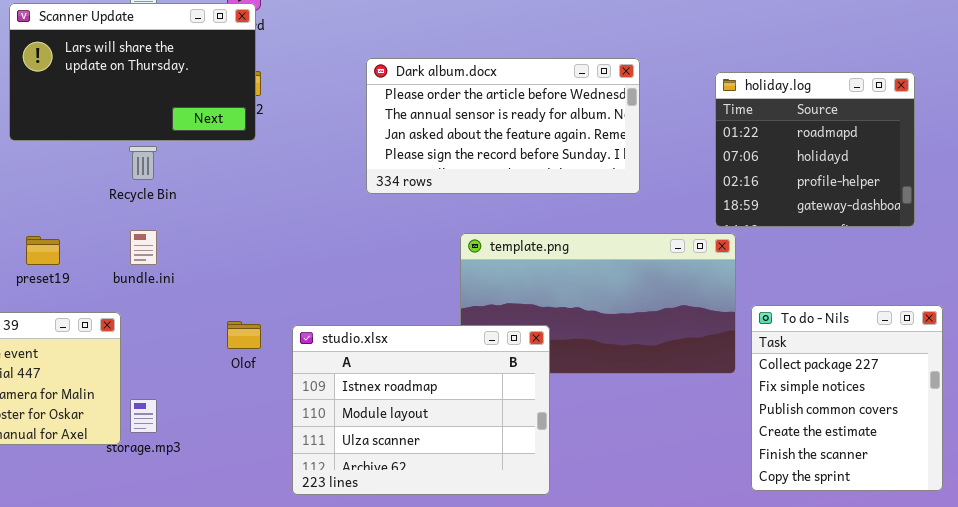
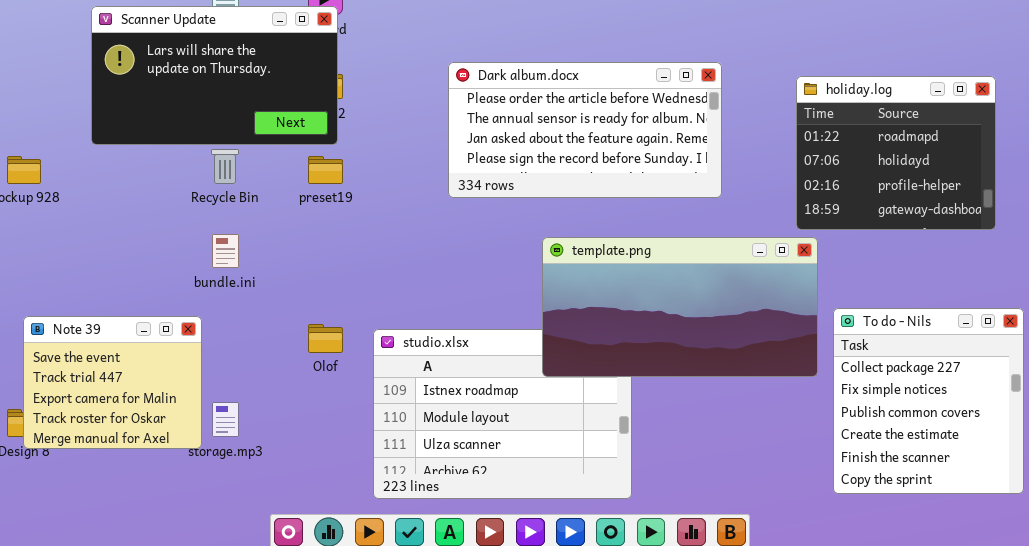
template.png: [460,233,736,374] -> [542,237,818,377], raised
preset19: [26,236,60,265] -> [308,156,343,184], moved

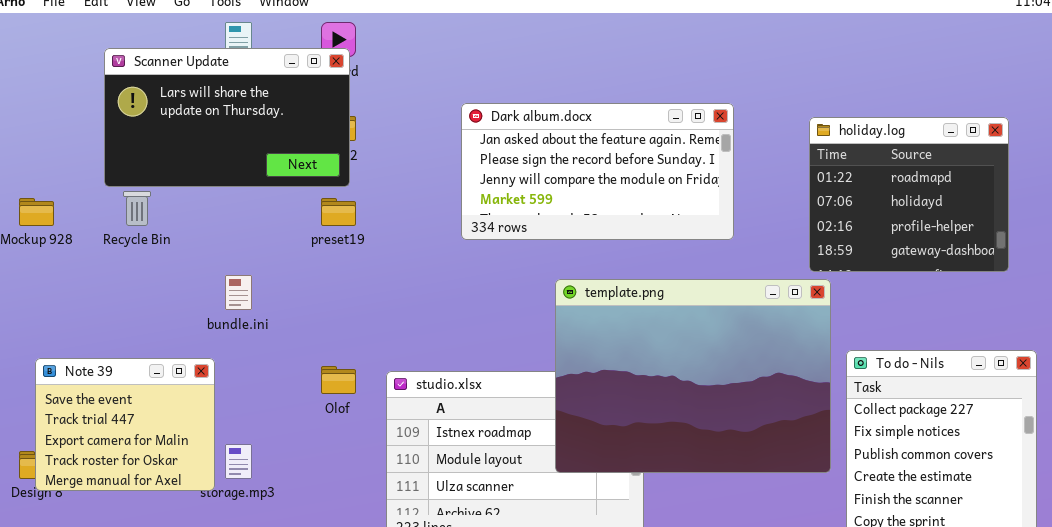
Dark album.docx: [448,62,722,198] -> [461,103,734,240], scrolled down 2 rows
Recycle Bin: [211,149,239,184] -> [123,191,151,226], moved
template.png: [542,237,818,377] -> [555,279,831,473], resized

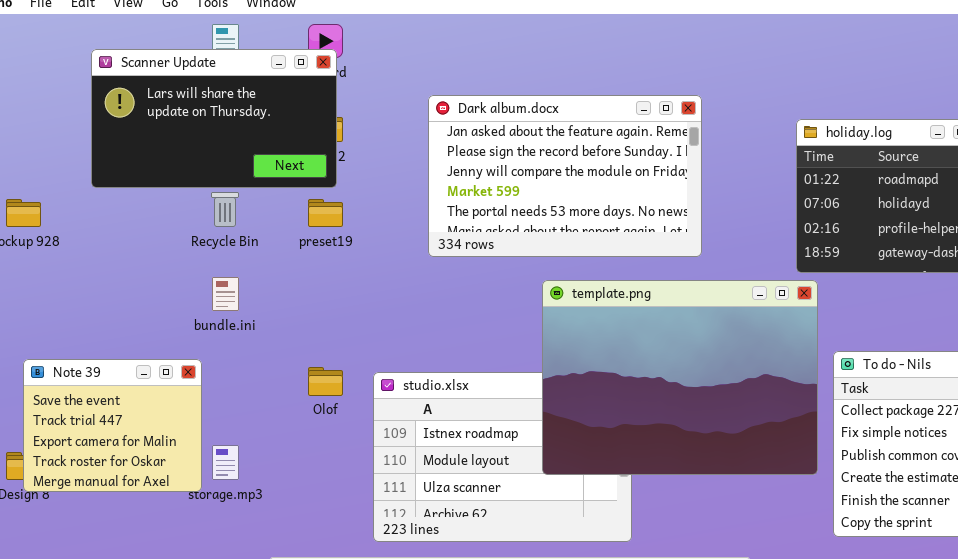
Dark album.docx: [461,103,734,240] -> [428,95,702,257], moved, resized
Recycle Bin: [123,191,151,226] -> [211,192,239,227], moved

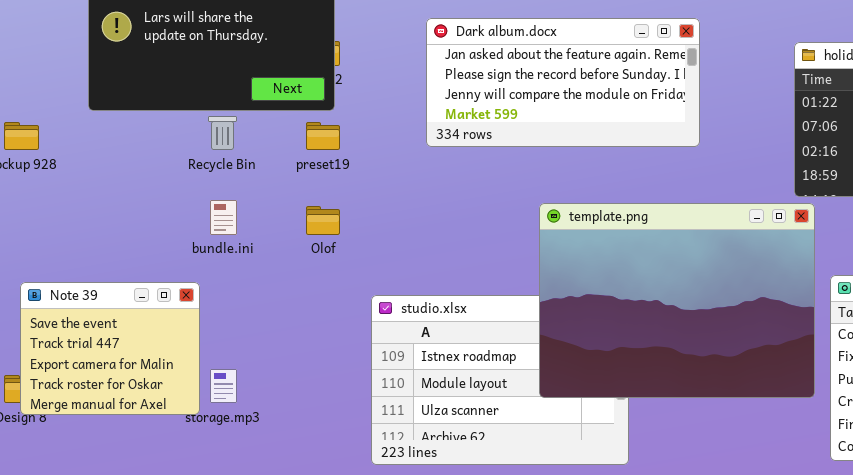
Dark album.docx: [428,95,702,257] -> [426,18,700,147], resized
Olof: [308,367,343,396] -> [306,206,340,235], moved

